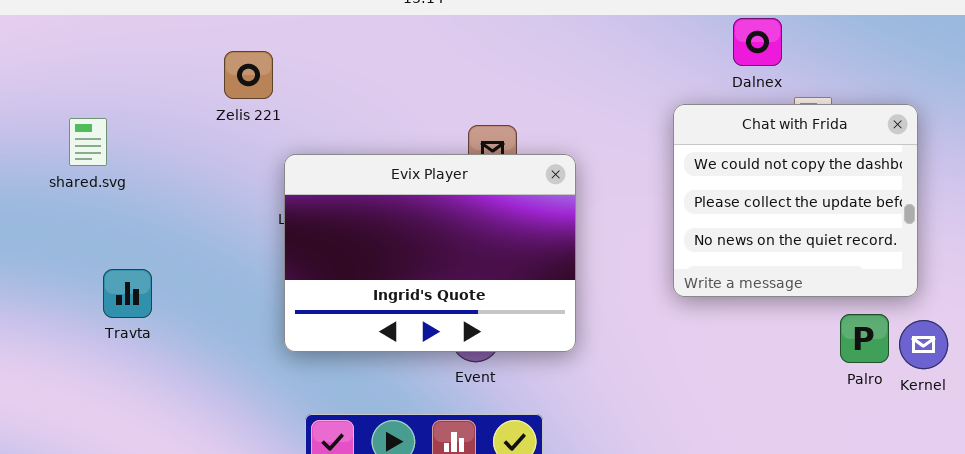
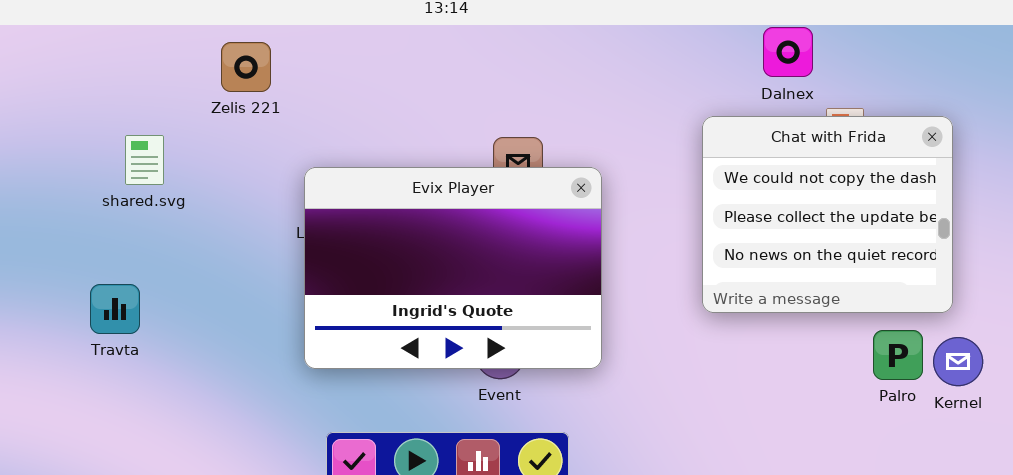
Zelis 221: [224,51,273,99] -> [221,42,271,92], moved
shared.svg: [69,118,107,166] -> [125,135,164,185], moved
Travta: [103,269,152,318] -> [90,284,140,334], moved

